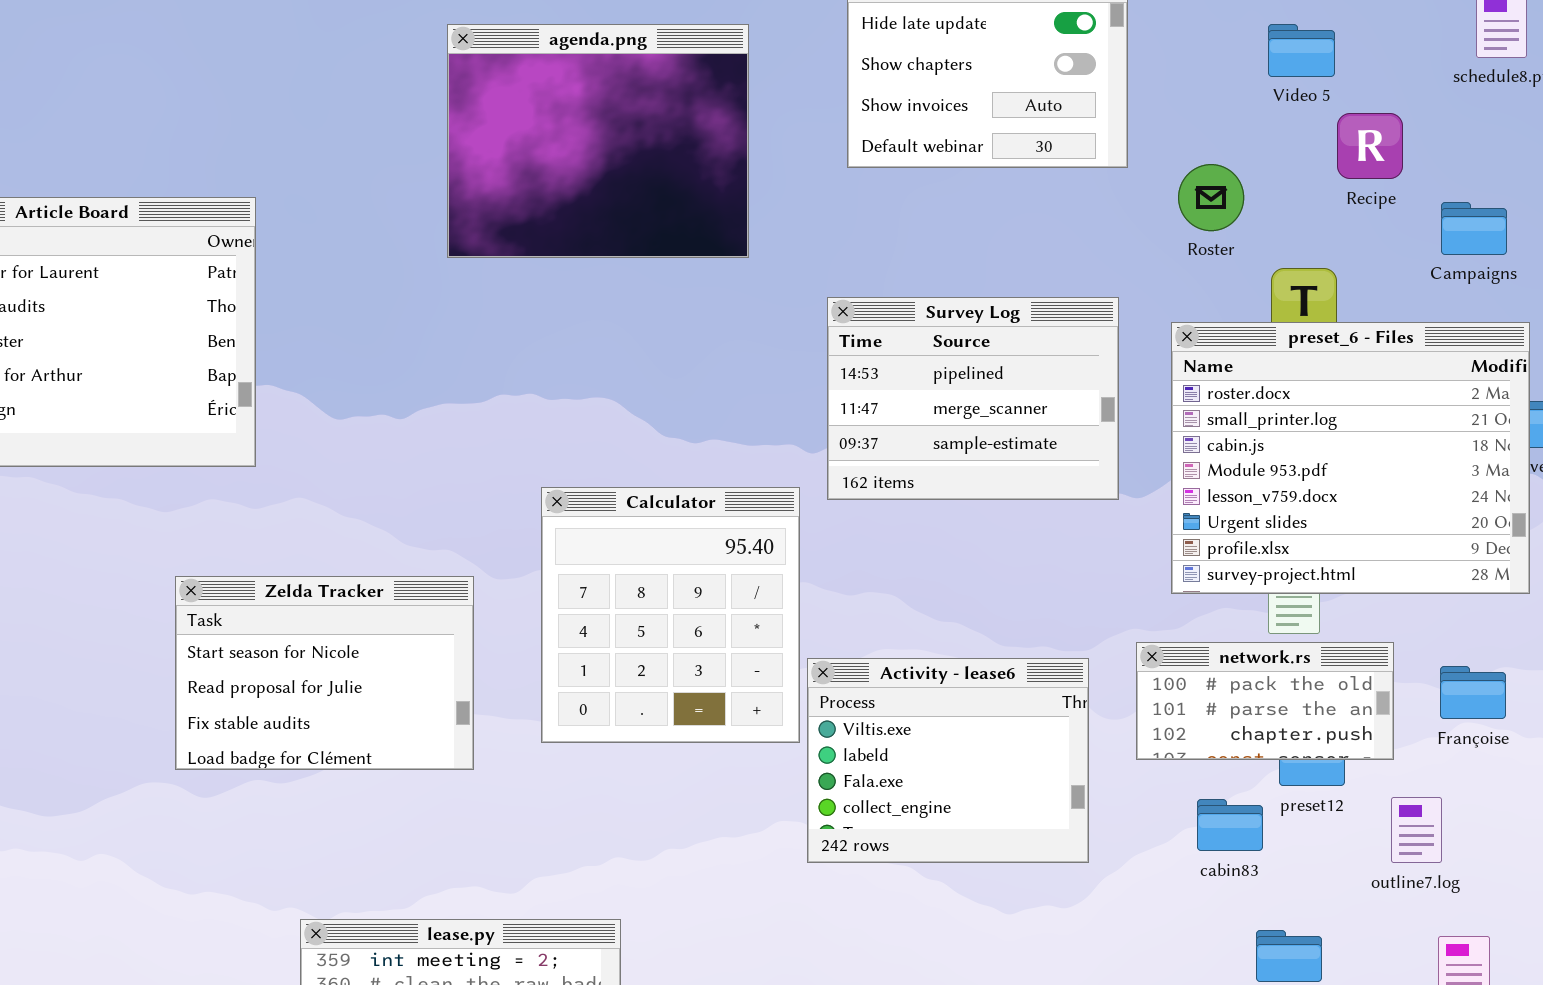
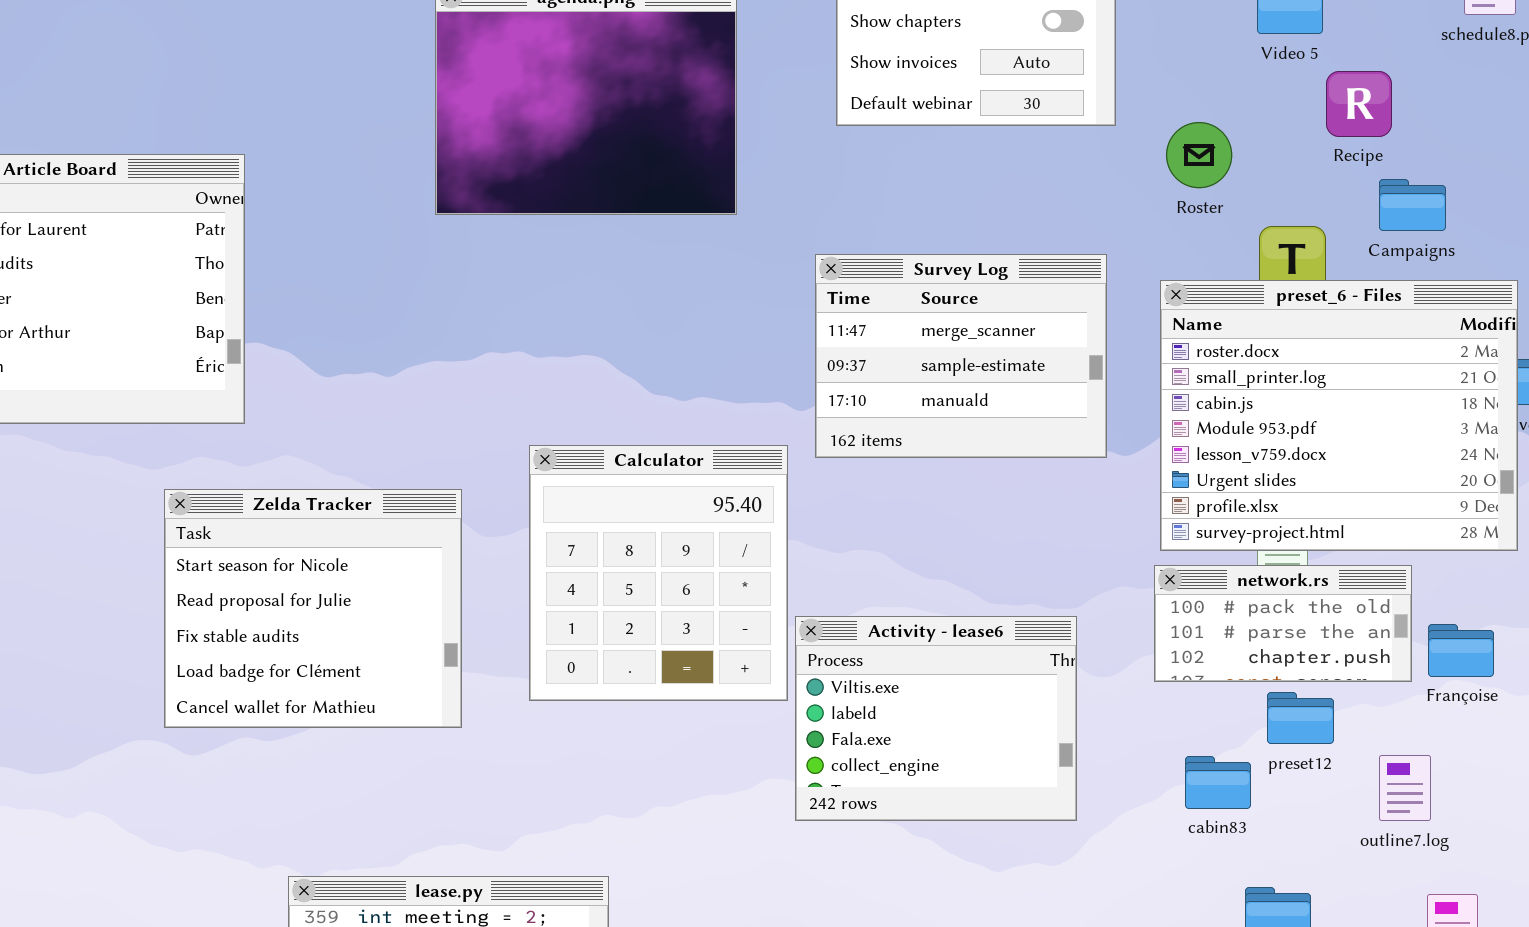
Campaigns: [1441,202,1507,255] -> [1379,179,1446,231], moved
Survey Log: [827,297,1119,500] -> [815,254,1107,458], scrolled down 1 row
Zelda Tracker: [175,576,474,770] -> [164,489,462,728], resized
network.rs: [1136,642,1394,760] -> [1154,565,1412,682], moved

